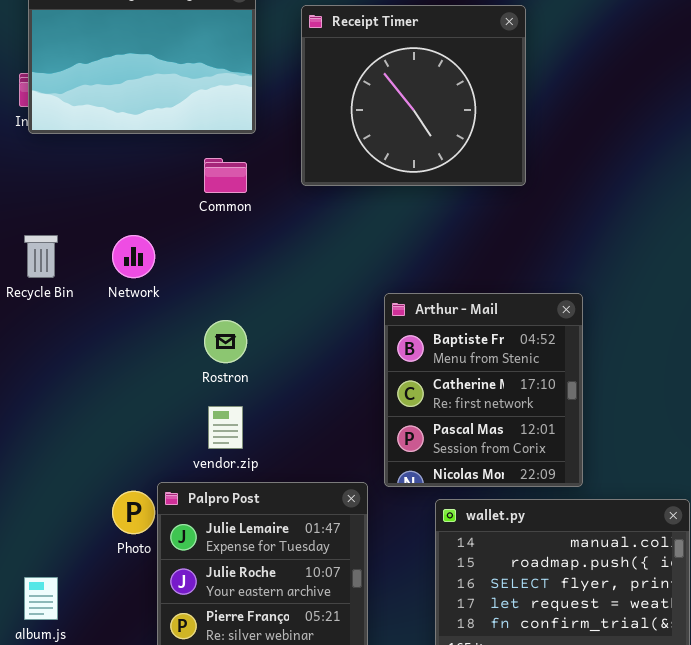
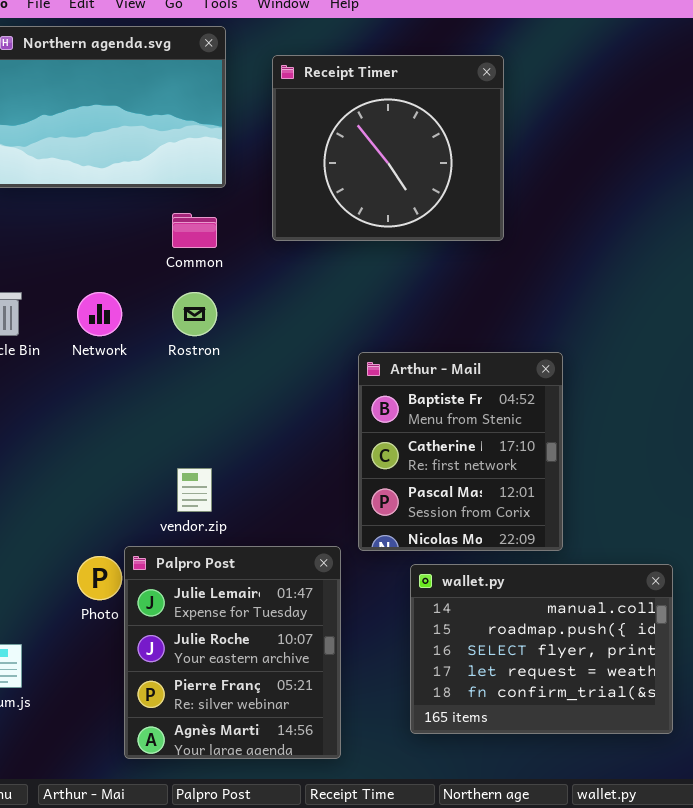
Rostron: [204,320,247,363] -> [172,292,217,336], moved

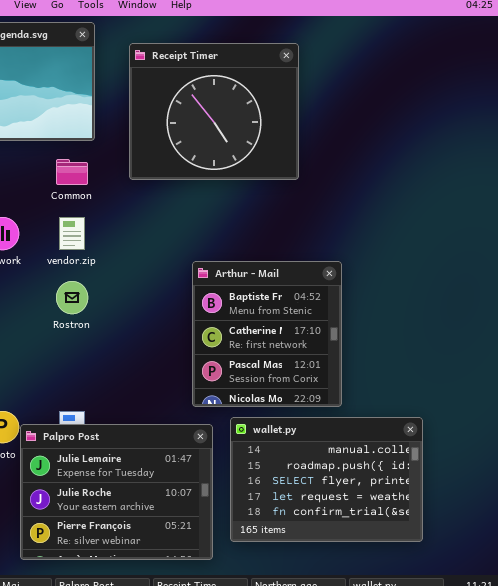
Rostron: [172,292,217,336] -> [56,281,88,314], moved
vendor.zip: [177,468,212,512] -> [59,217,85,250], moved
Palpro Post: [124,546,341,759] -> [20,424,213,560], resized

